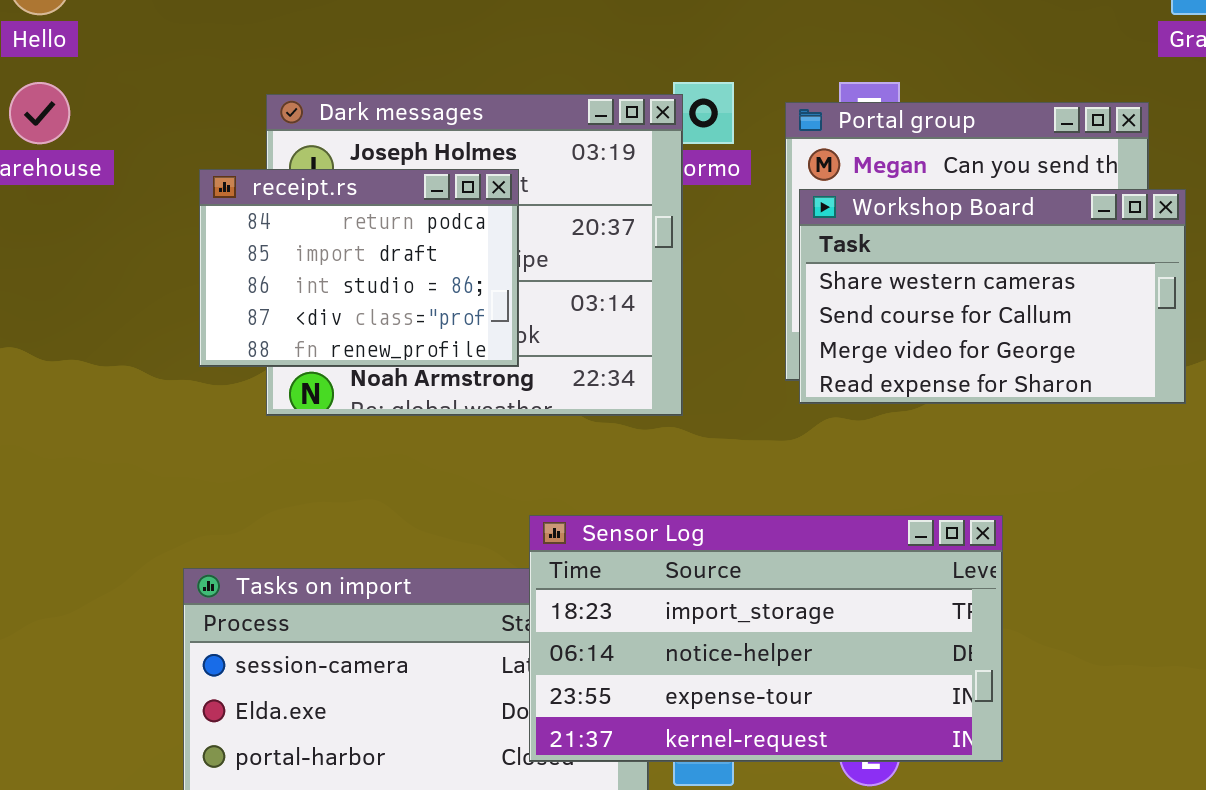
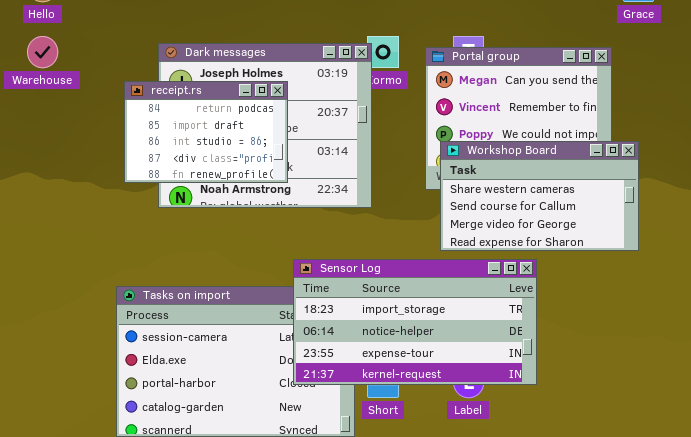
Workshop Board: [799,189,1186,404] -> [440,141,639,251], moved

